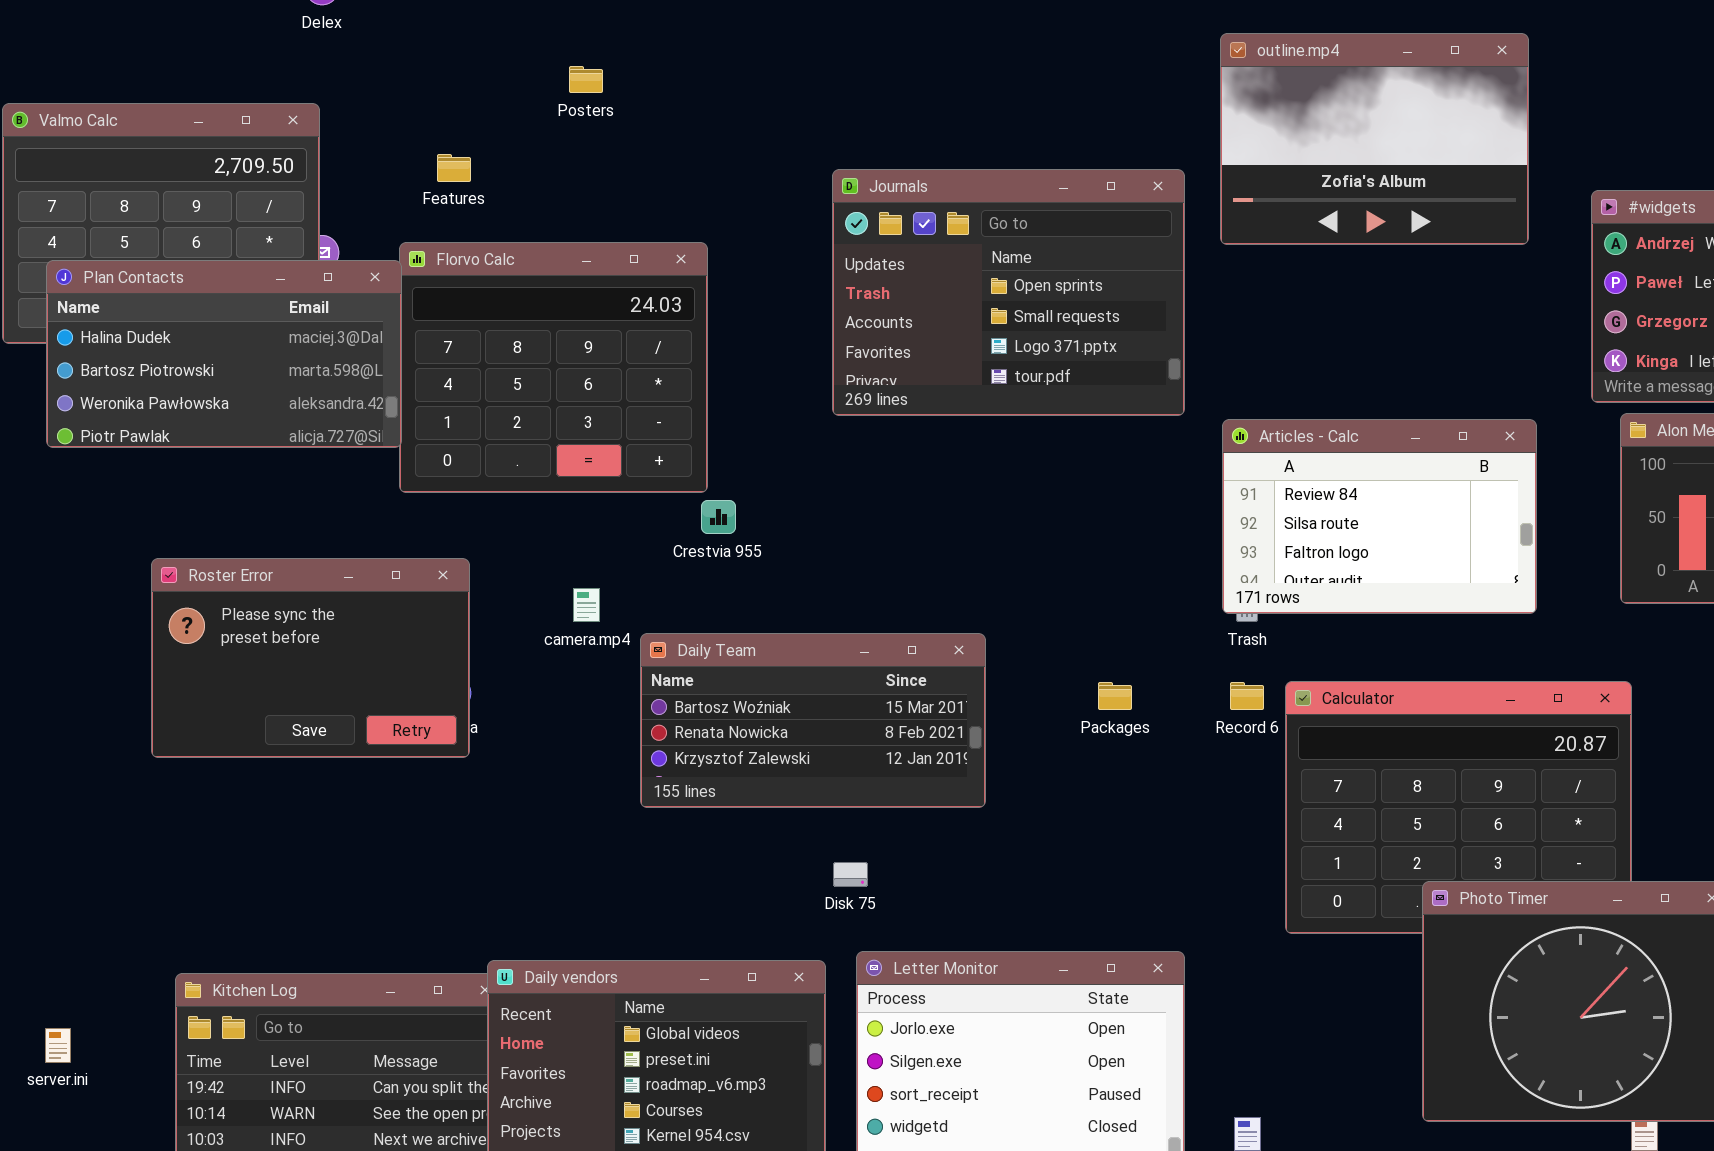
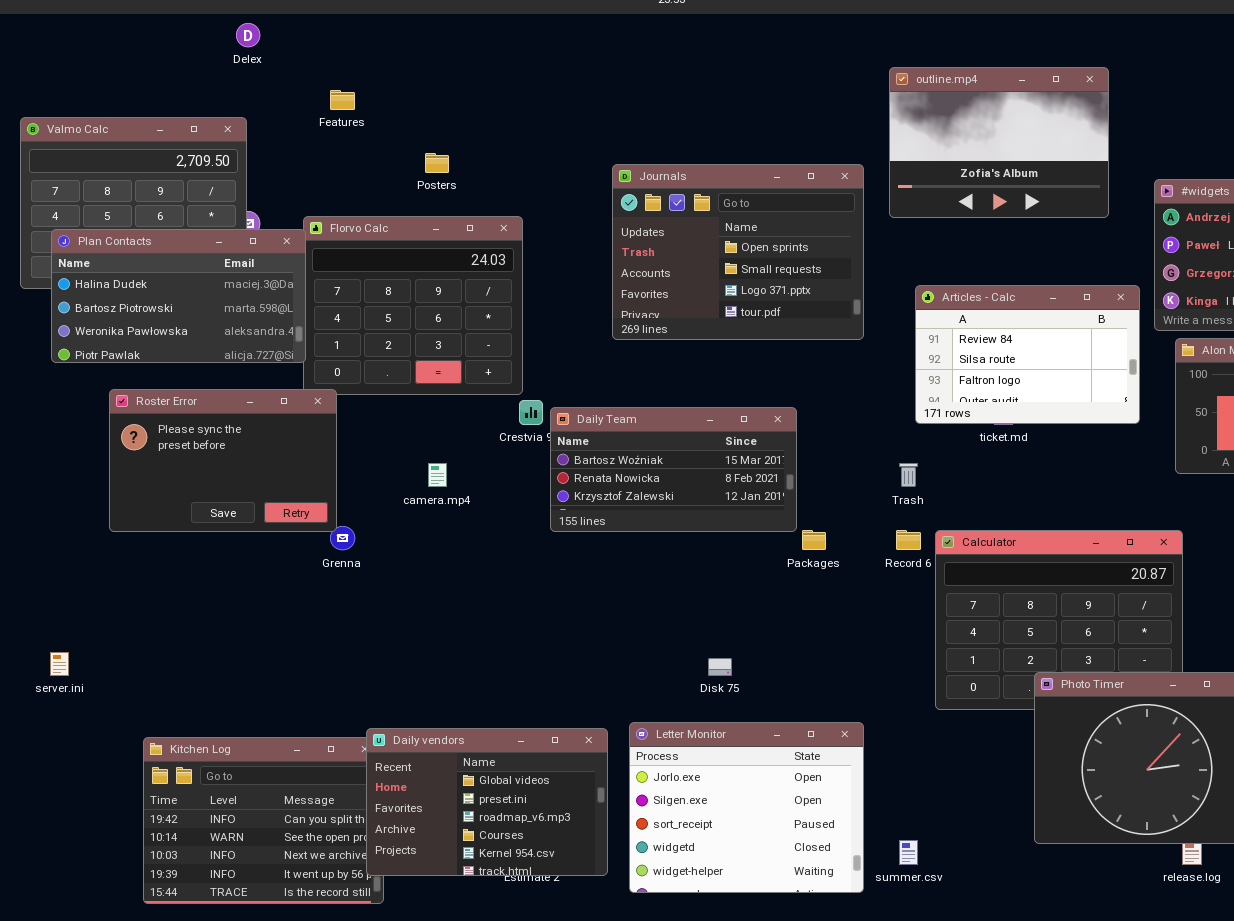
Posters: [569,66,603,93] -> [425,153,449,173], moved
Features: [437,154,471,182] -> [330,90,355,110], moved
Articles - Calc: [1222,419,1537,614] -> [915,285,1140,424], moved
Roster Error: [151,558,470,758] -> [109,389,337,532], moved
Daily Team: [640,633,986,808] -> [550,407,797,532], moved
Disk 75: [833,862,868,887] -> [708,658,732,676], moved
server.ini: [45,1028,71,1063] -> [50,652,69,676], moved

